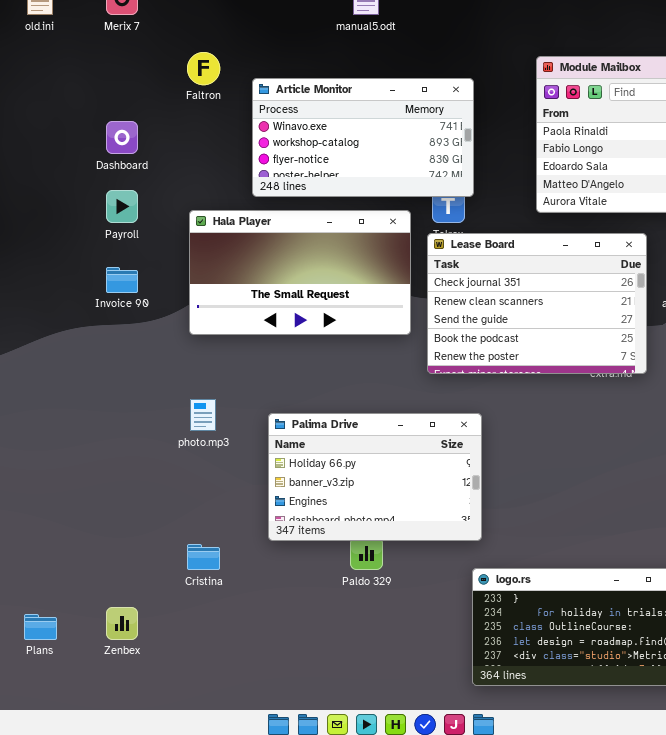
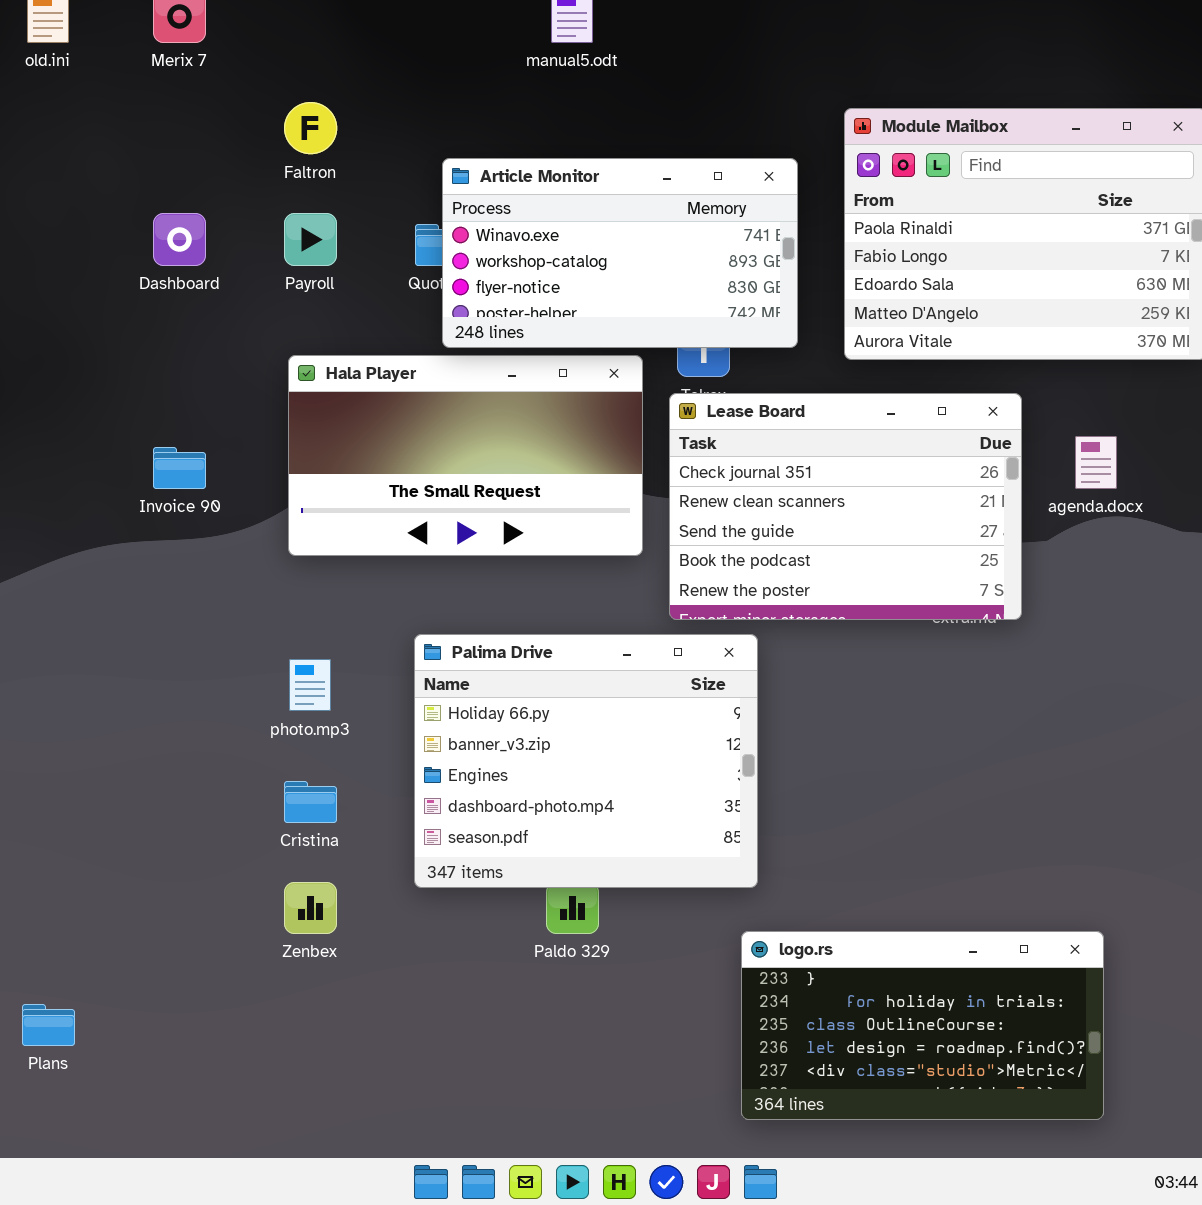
Article Monitor: [252,78,474,197] -> [442,158,798,348], moved
Payroll: [106,190,138,223] -> [284,213,337,266], moved
Palima Drive: [268,413,482,541] -> [414,634,758,888], resized
Cristina: [187,544,220,570] -> [284,781,337,823], moved
Zenbex: [106,607,138,640] -> [284,882,337,934], moved

